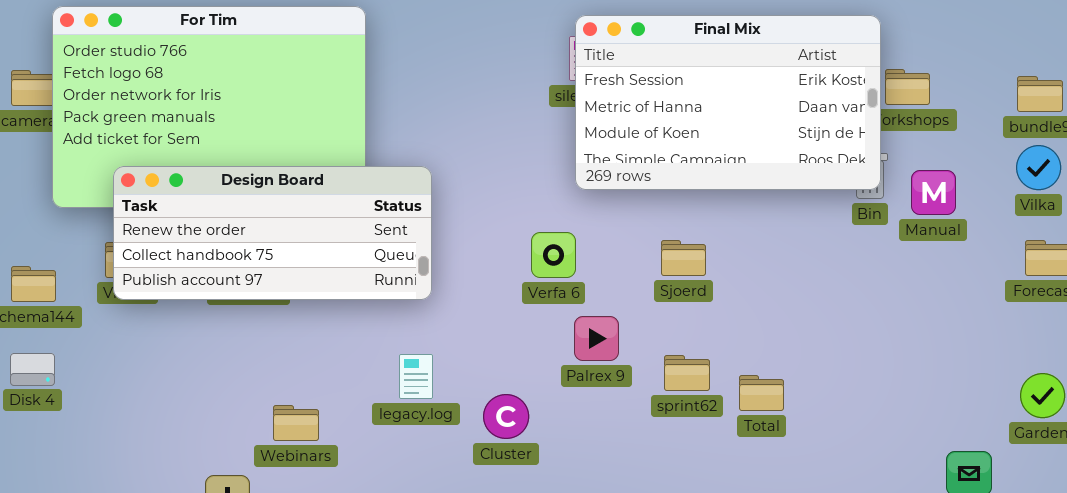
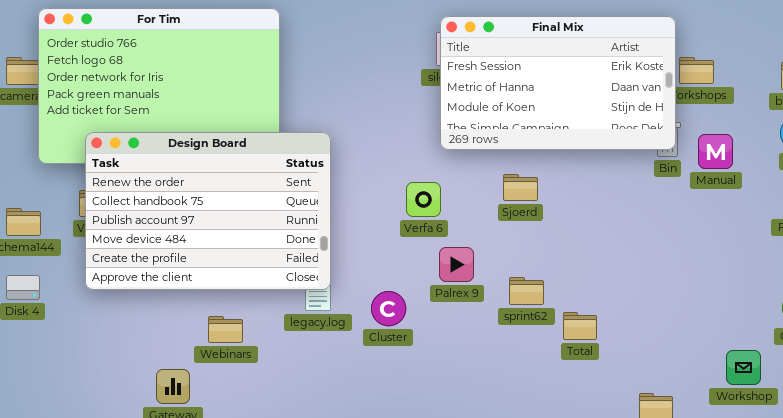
Design Board: [113,166,432,300] -> [85,132,331,290], resized
Sjoerd: [661,240,706,276] -> [503,174,538,201], moved
Total: [739,375,784,411] -> [563,312,597,340], moved
Cluster: [483,394,529,439] -> [371,291,406,326], moved

